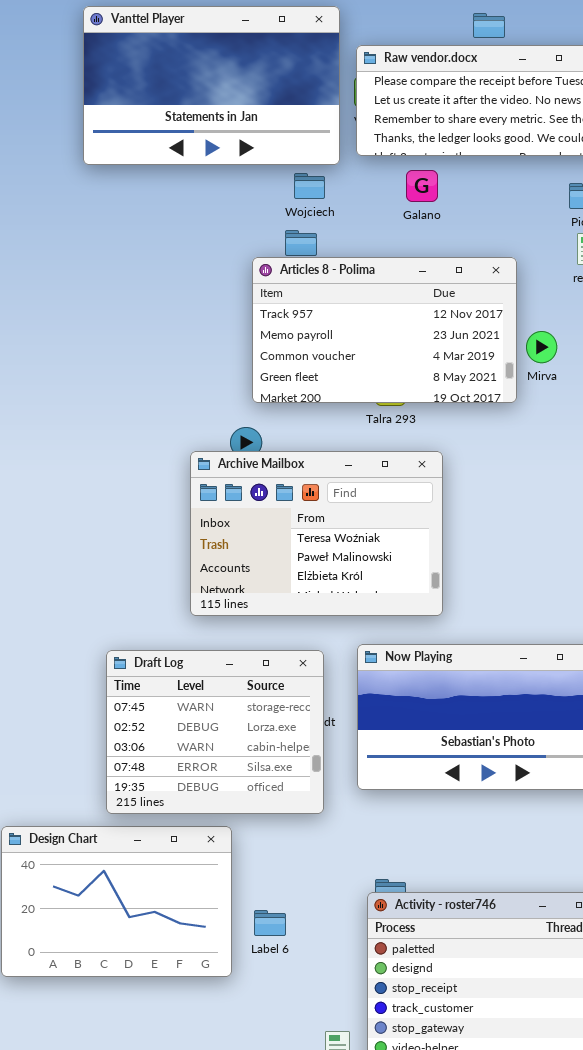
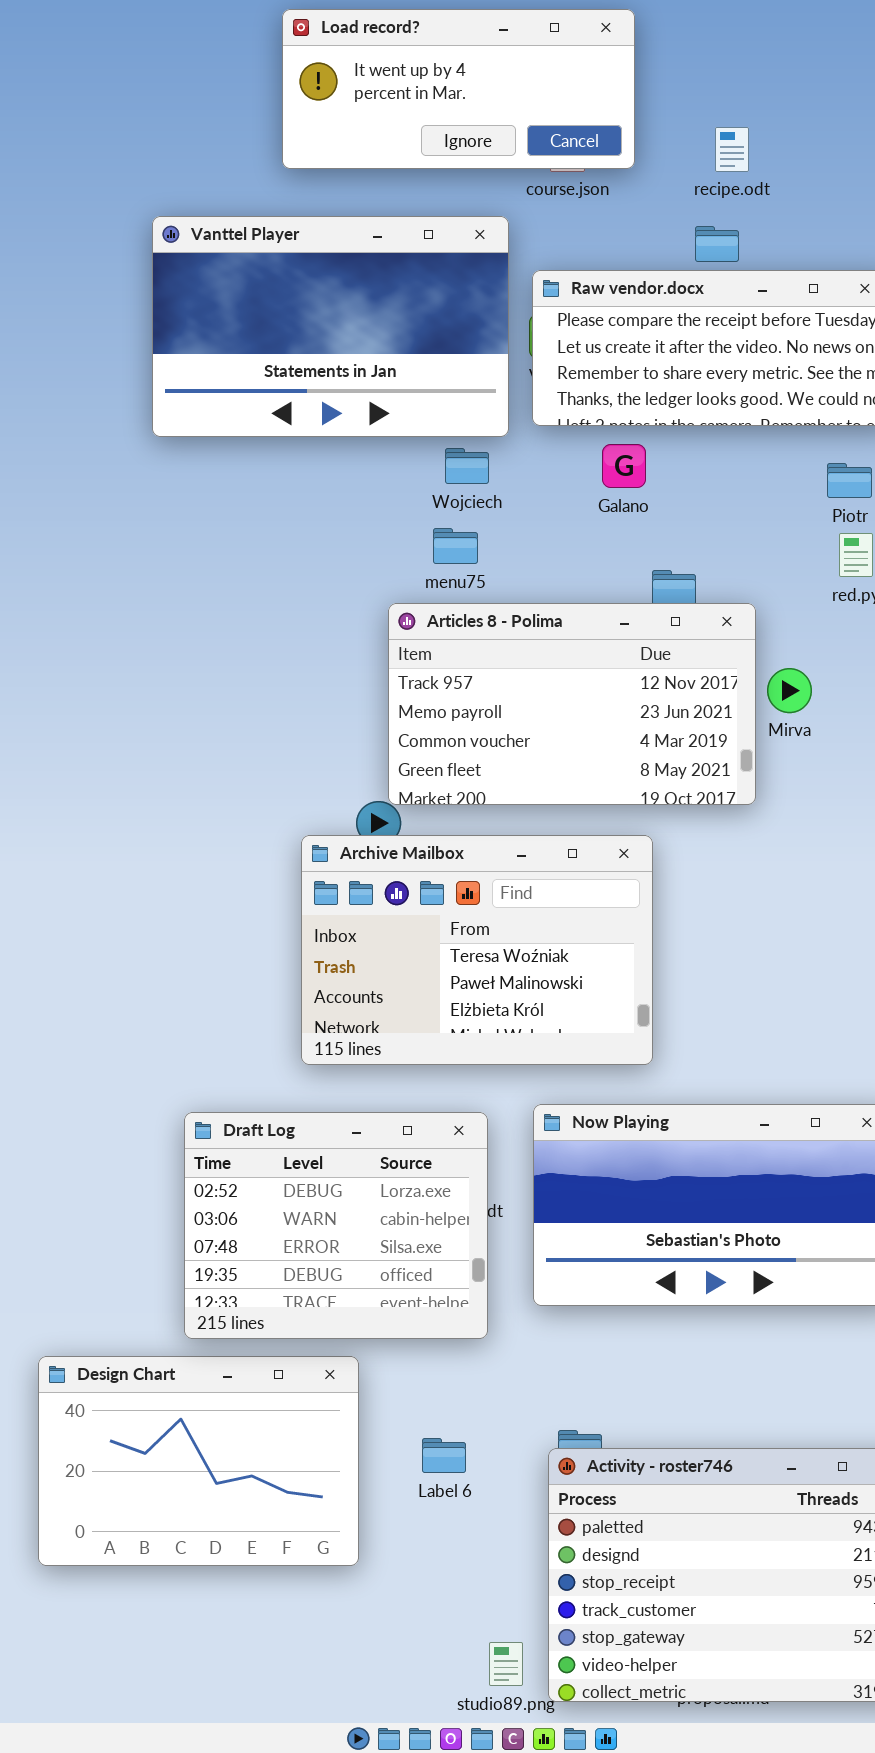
Articles 8 - Polima: [252,257,517,403] -> [388,603,756,805], moved
Draft Log: [106,650,324,814] -> [184,1112,488,1339], scrolled down 1 row
Label 6: [254,910,286,936] -> [422,1438,466,1473], moved

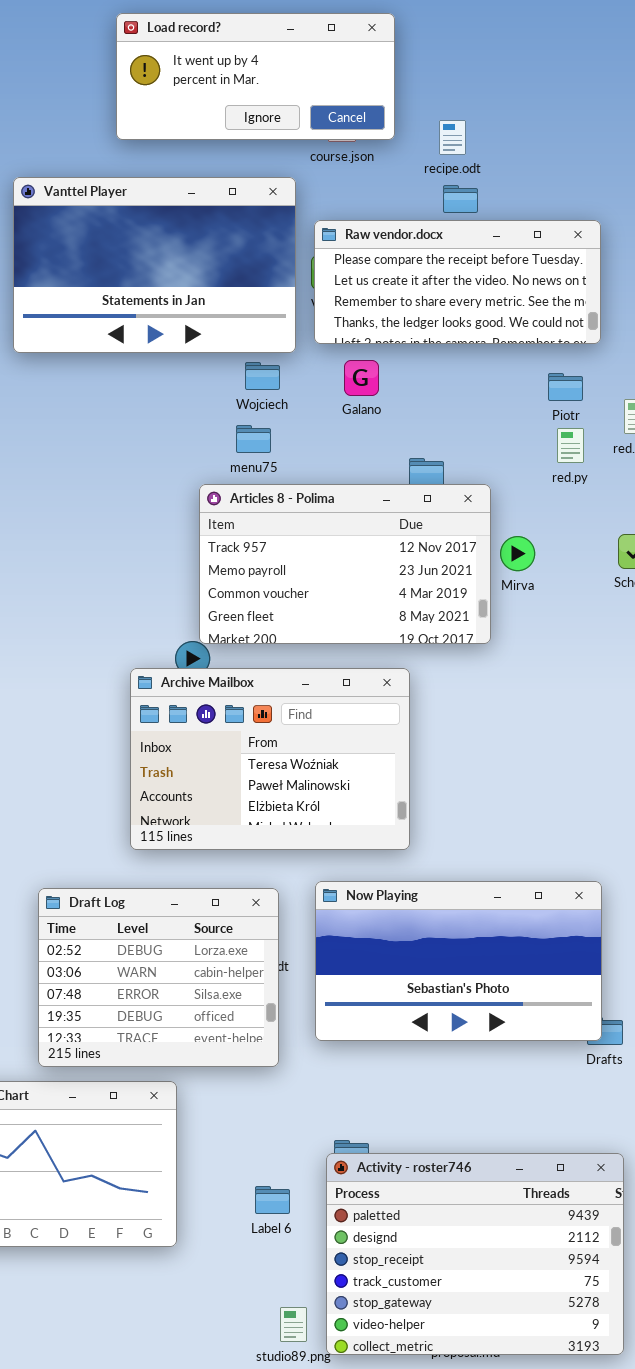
recipe.odt: [715,127,749,172] -> [439,120,466,155], moved
Galano: [602,444,646,488] -> [344,360,379,396], moved
Label 6: [422,1438,466,1473] -> [255,1186,290,1214], moved

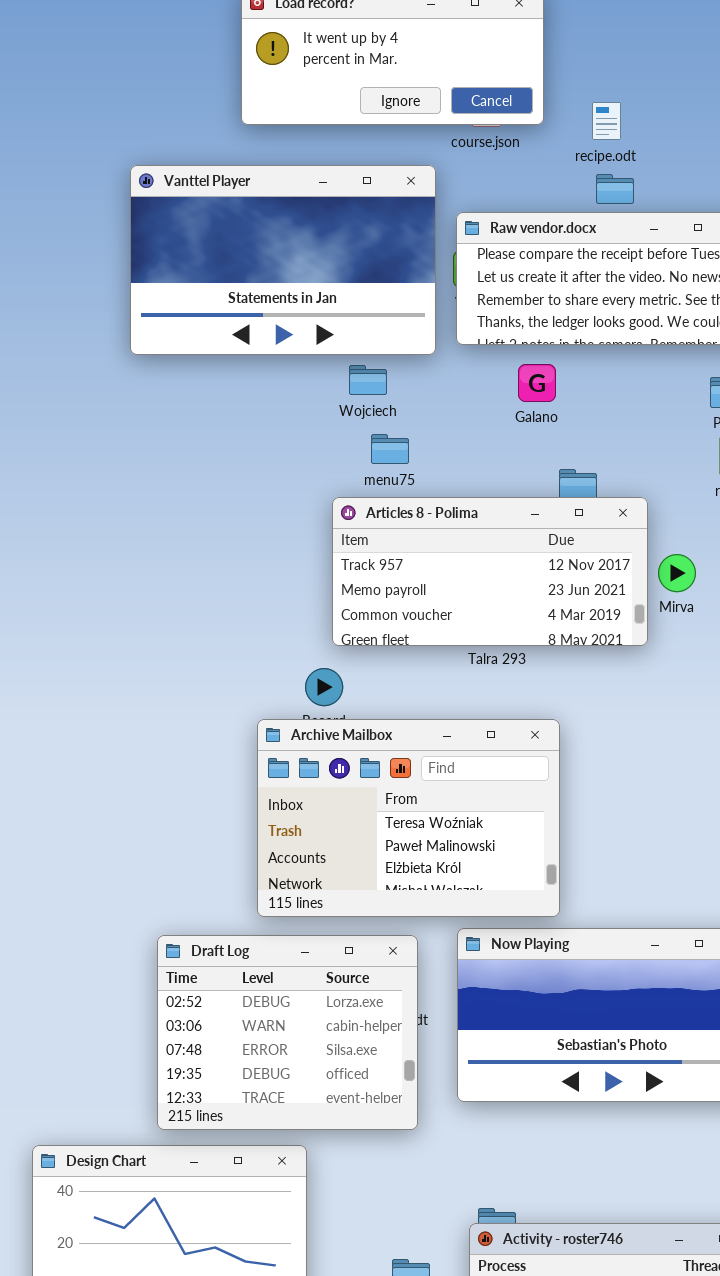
Galano: [344,360,379,396] -> [518,364,556,402], moved
Wojciech: [245,362,280,390] -> [349,365,387,395], moved
Articles 8 - Polima: [199,484,491,644] -> [332,497,648,646], resized
Archive Mailbox: [130,668,410,850] -> [257,719,560,917], moved

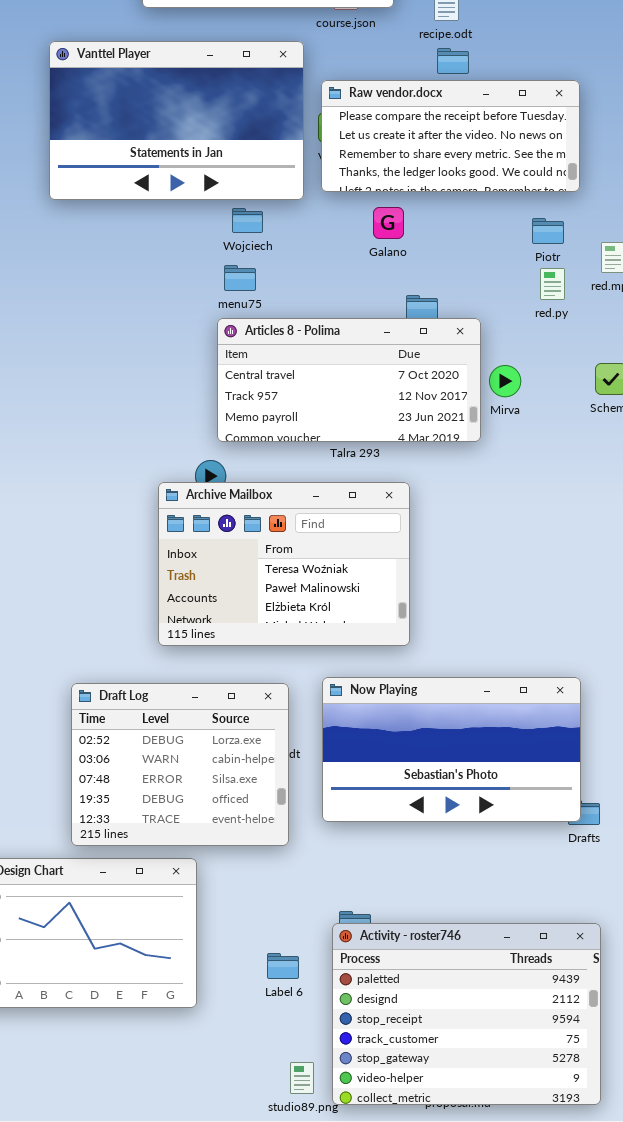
menu75: [371,434,409,464] -> [224,265,256,291], moved
Articles 8 - Polima: [332,497,648,646] -> [217,318,481,442], scrolled up 1 row
Archive Mailbox: [257,719,560,917] -> [158,482,410,646], moved

